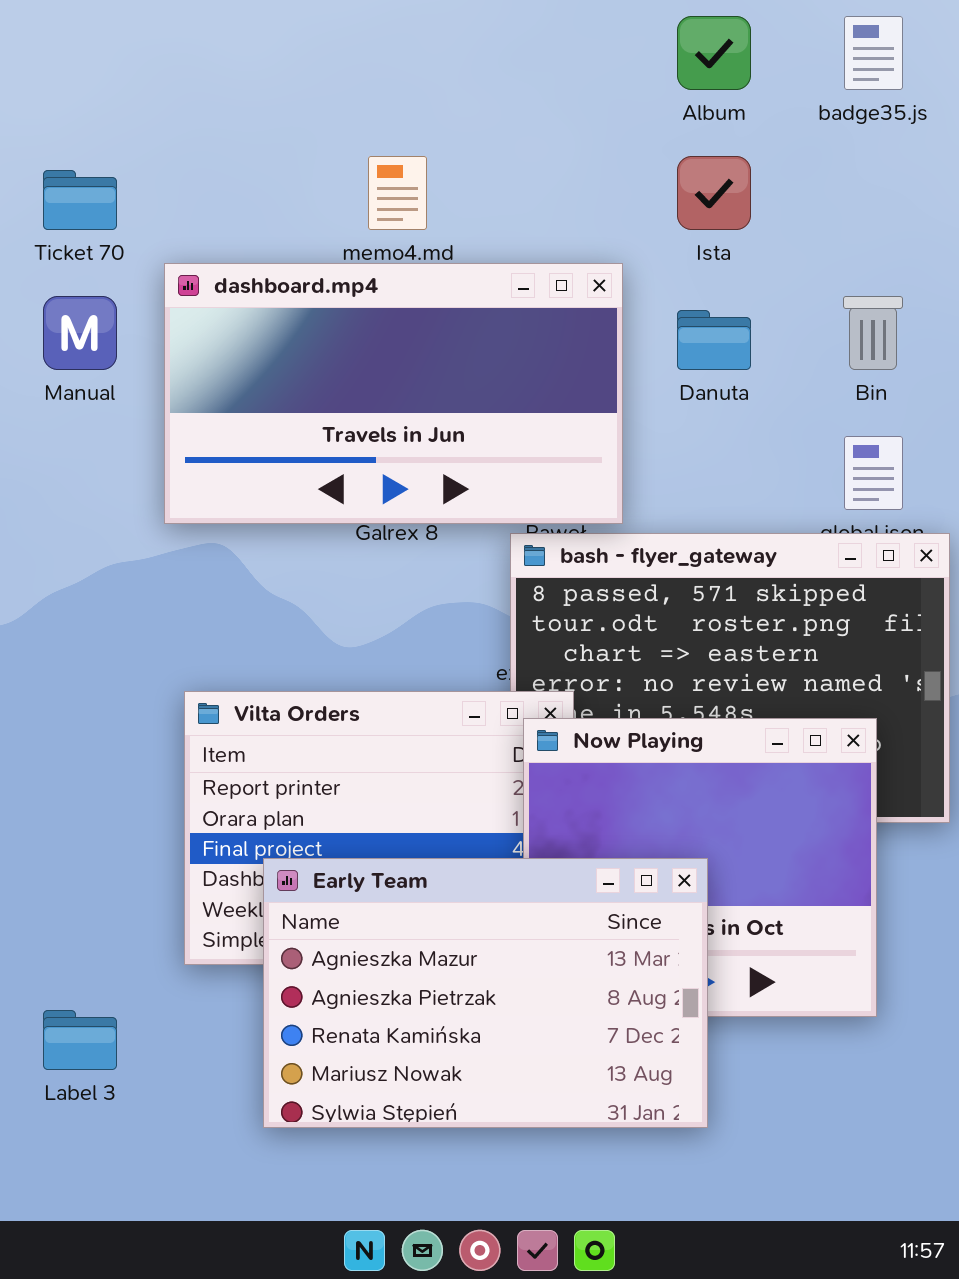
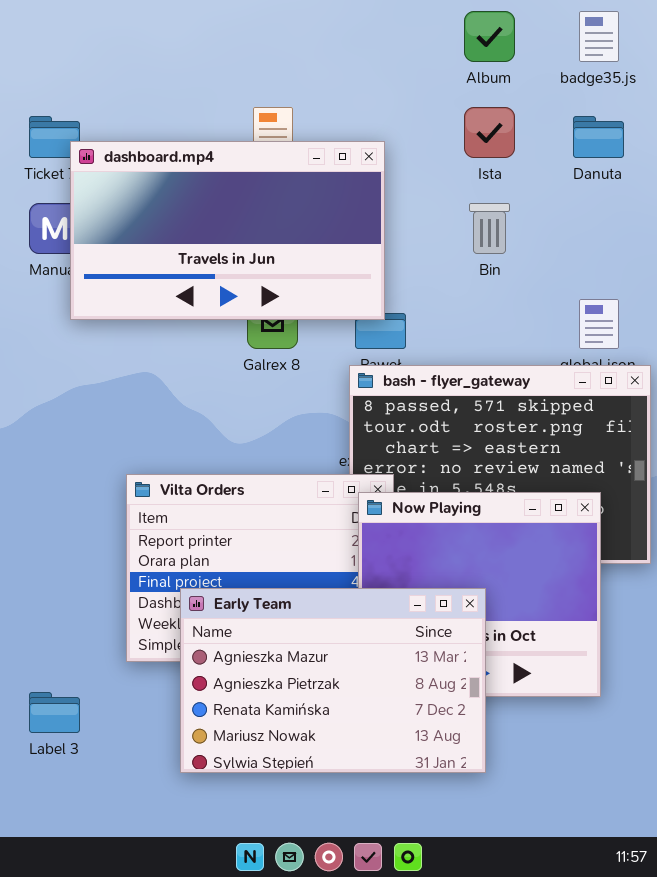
dashboard.mp4: [164,263,623,524] -> [70,141,385,320], moved
Bin: [843,296,903,370] -> [469,203,510,254], moved
Danuta: [677,310,751,370] -> [573,116,624,158], moved

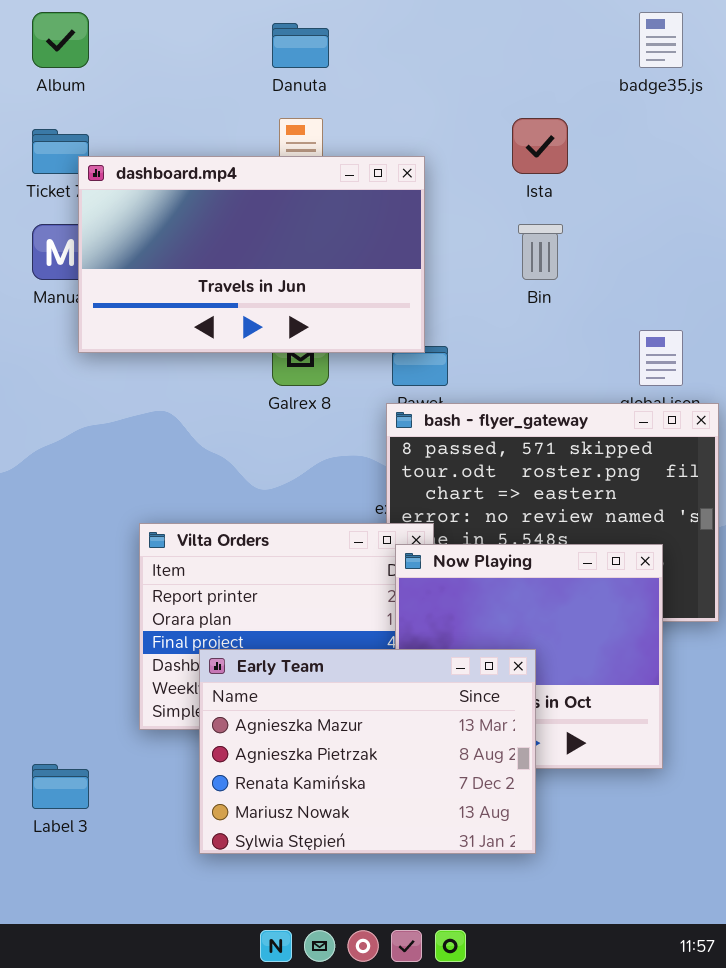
Album: [464,11,515,62] -> [32,12,89,68], moved
Danuta: [573,116,624,158] -> [272,23,329,68], moved

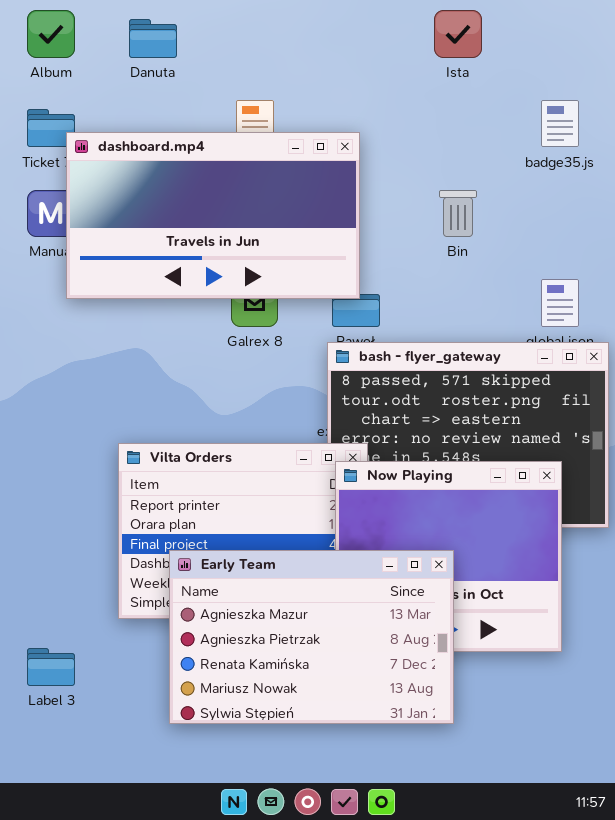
badge35.js: [639,12,683,68] -> [541,100,579,147], moved
Danuta: [272,23,329,68] -> [129,19,177,58], moved
Ista: [512,118,568,174] -> [434,10,482,58], moved

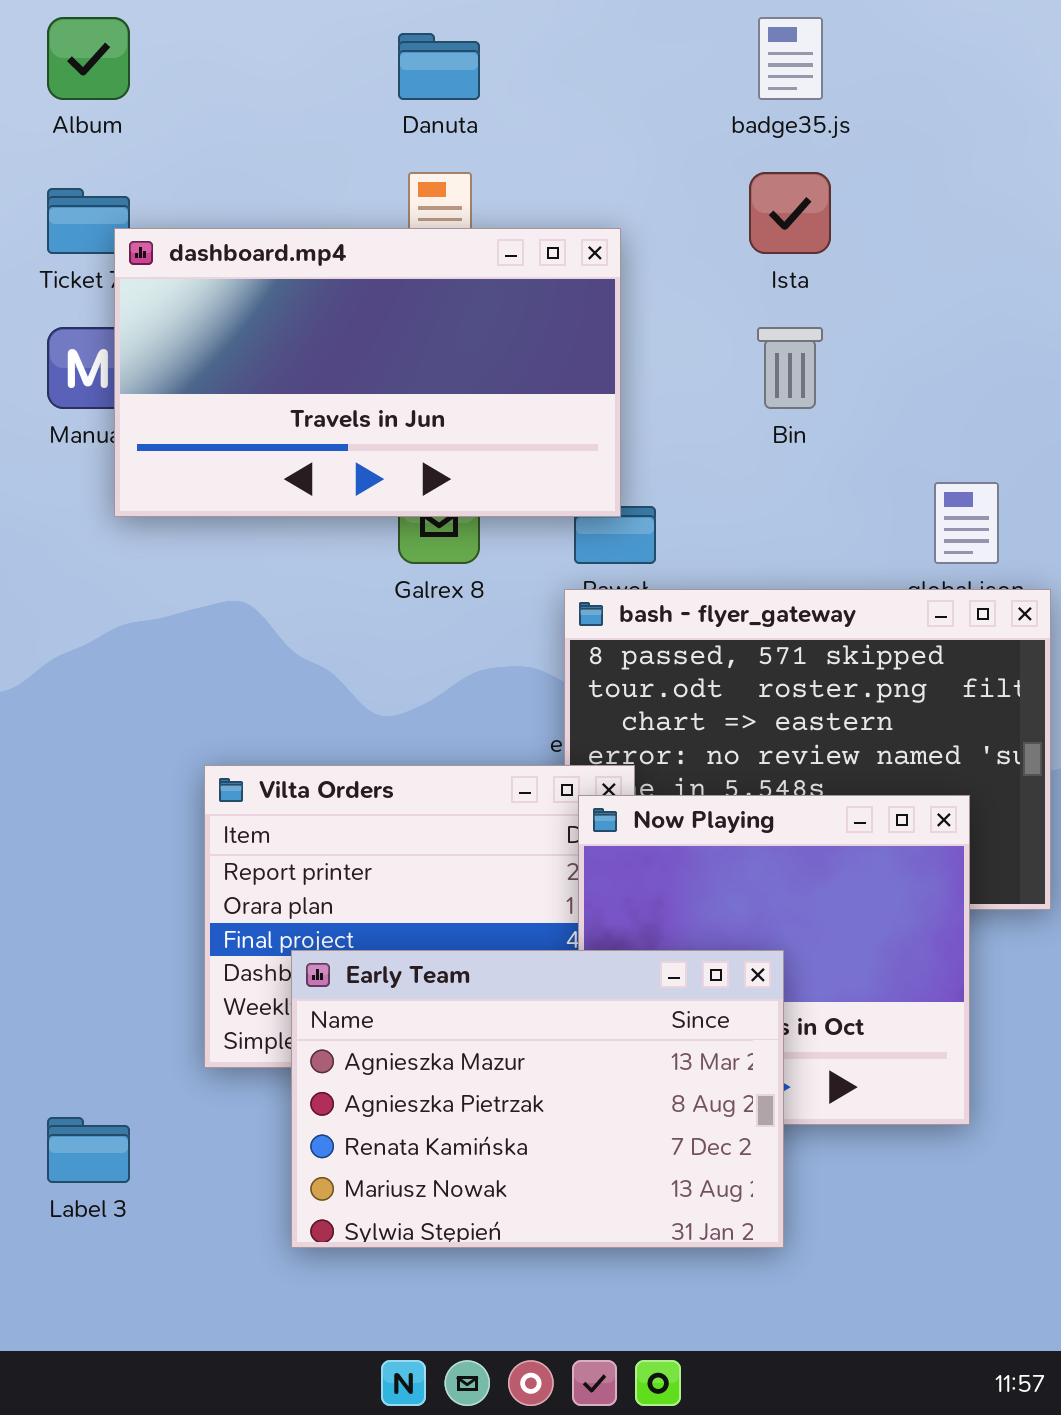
Ista: [434,10,482,58] -> [749,172,831,254], moved
Danuta: [129,19,177,58] -> [398,33,480,100], moved
badge35.js: [541,100,579,147] -> [758,17,823,100], moved

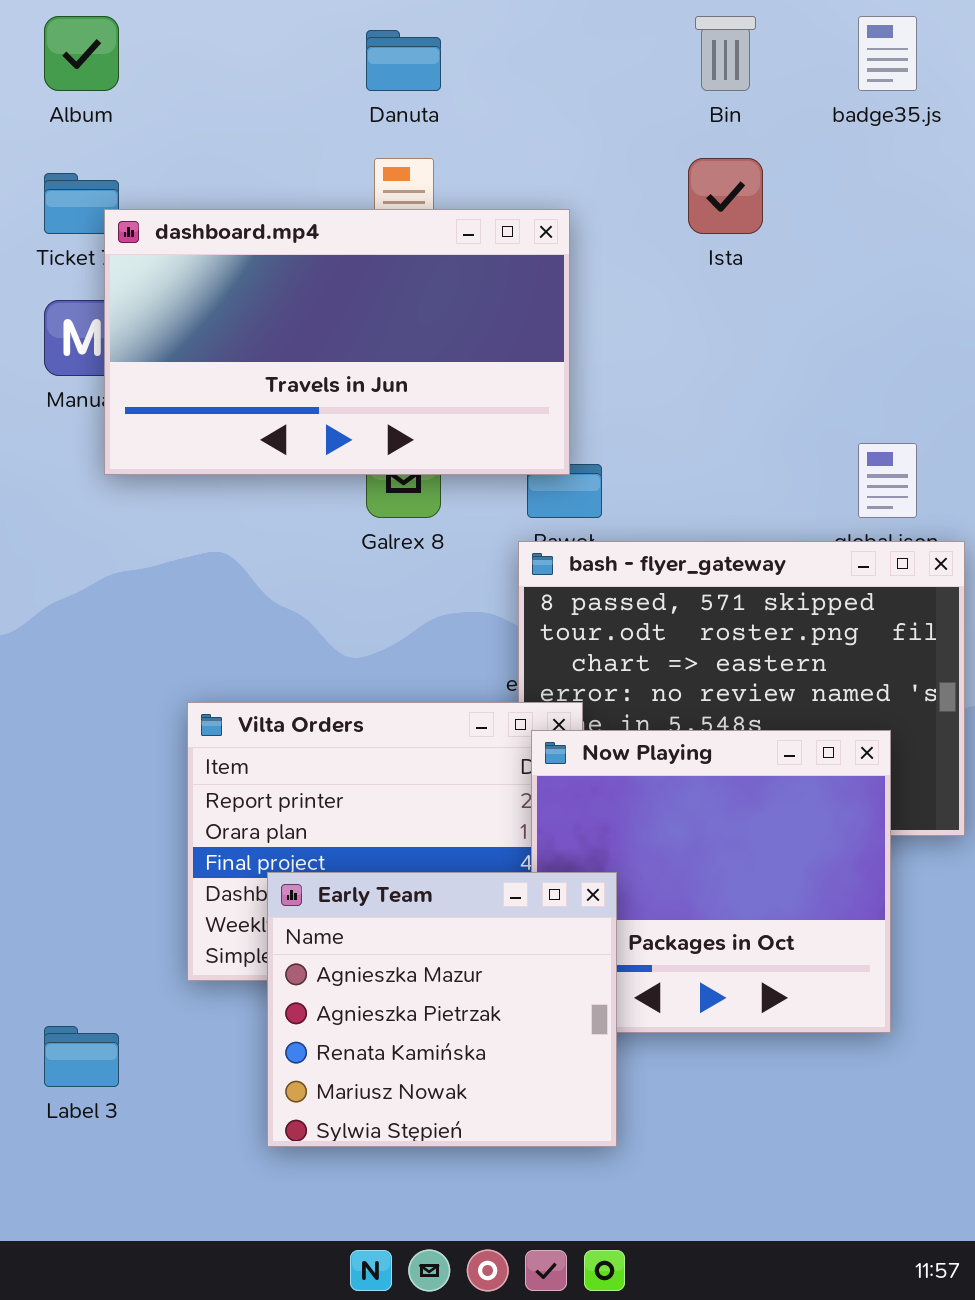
badge35.js: [758,17,823,100] -> [858,16,917,91], moved
Bin: [757,327,823,409] -> [695,16,756,91], moved
Early Team: [291,950,784,1248] -> [267,872,617,1147], resized

